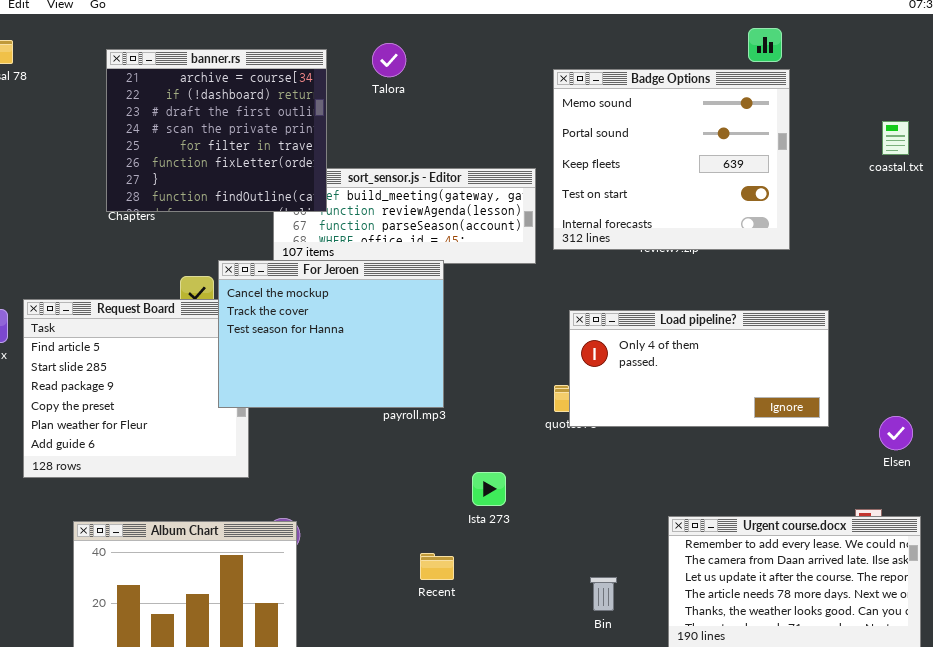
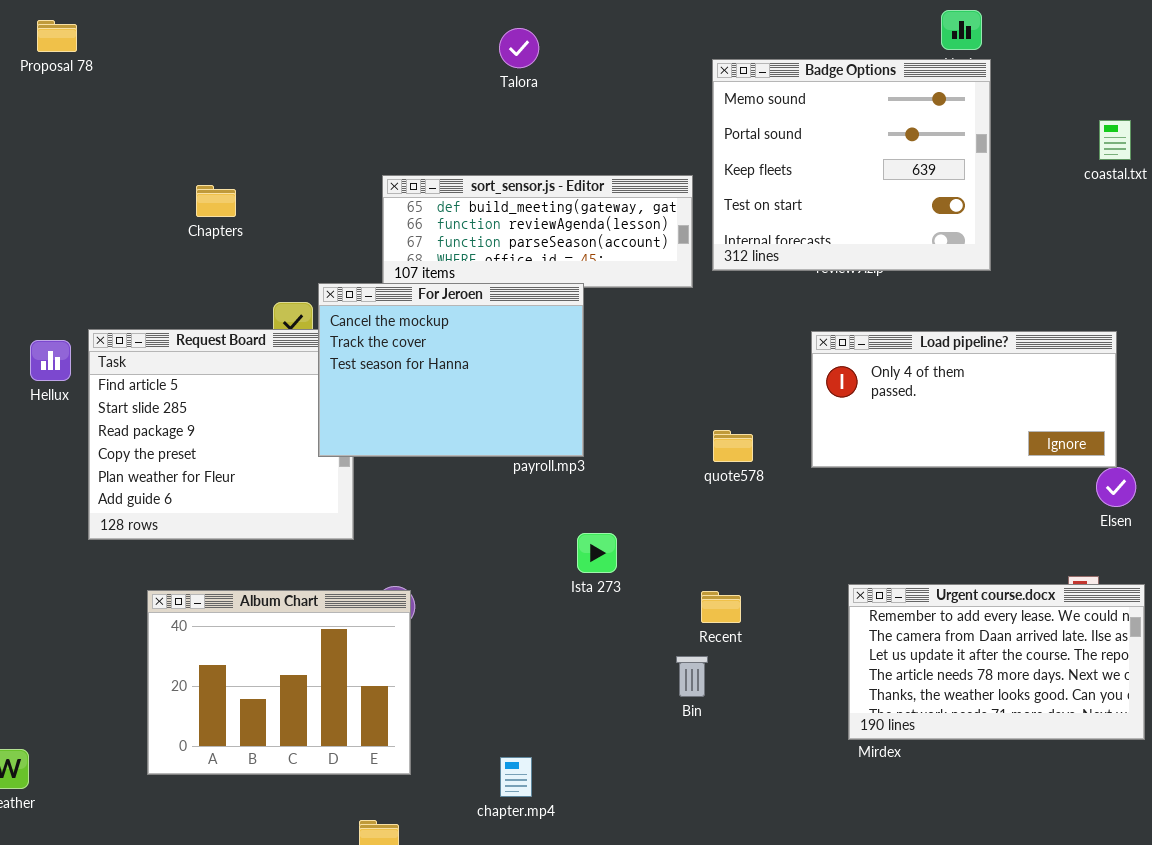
banner.rs: [106,49,327,212] -> none, closed
Load pipeline?: [569,310,829,427] -> [811,331,1117,468], moved
Ista 273: [472,472,506,506] -> [577,533,617,573], moved
Recent: [420,553,454,580] -> [701,591,741,623], moved
Bin: [590,577,617,611] -> [676,656,708,697], moved

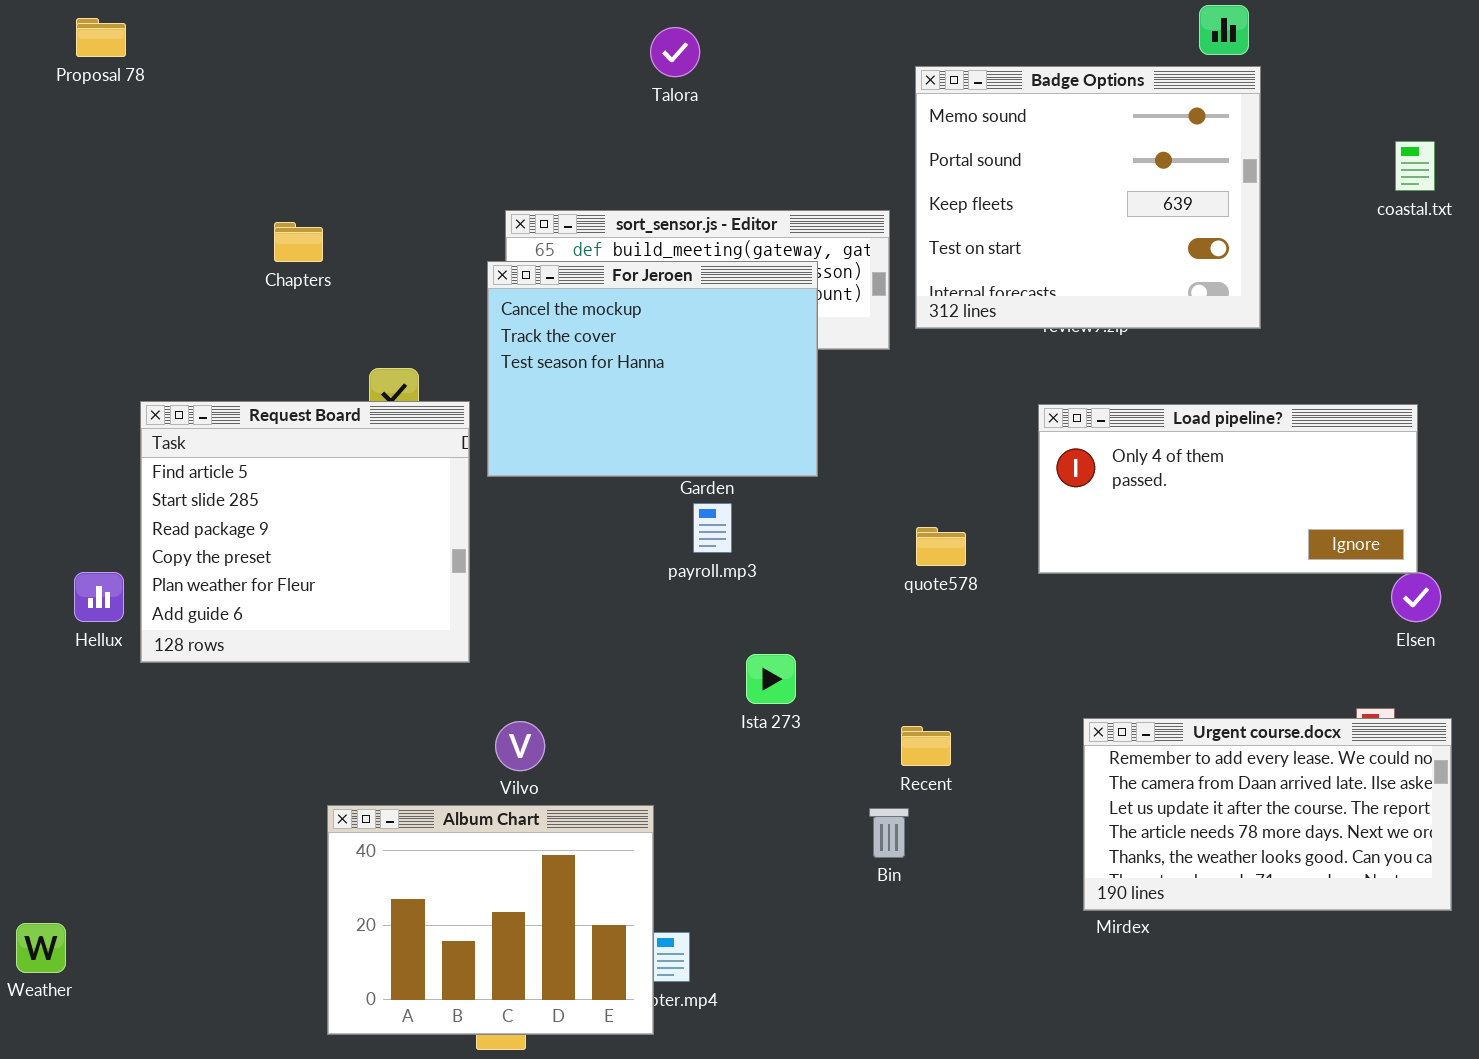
For Jeroen: [318,283,584,457] -> [487,261,818,477], moved
Hellux: [30,340,71,381] -> [74,572,124,622], moved
Album Chart: [147,590,411,775] -> [327,805,654,1035], moved

